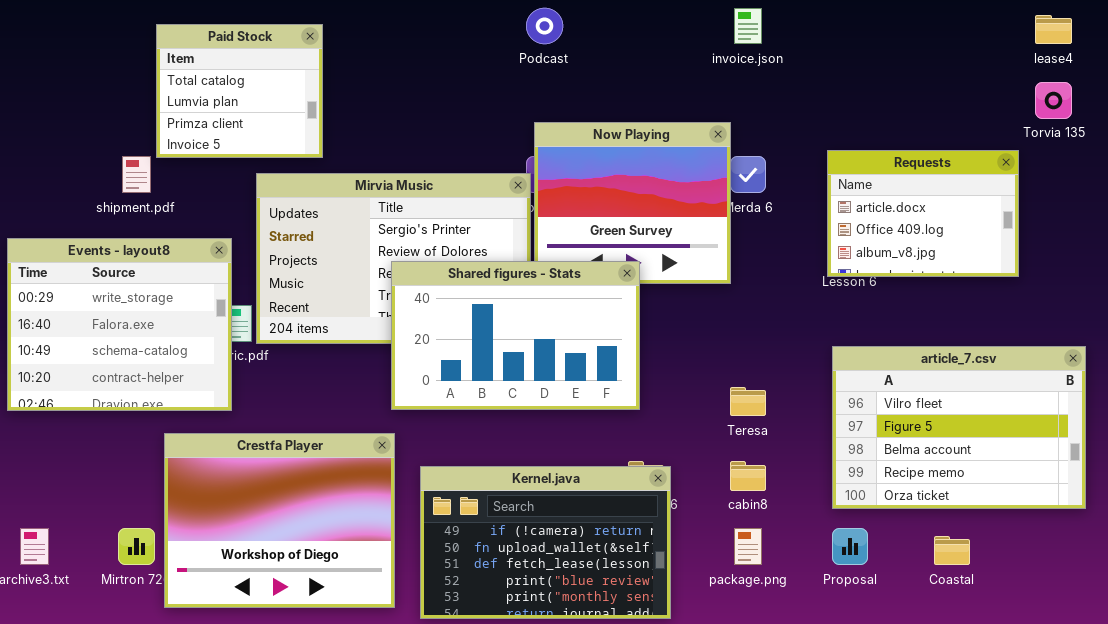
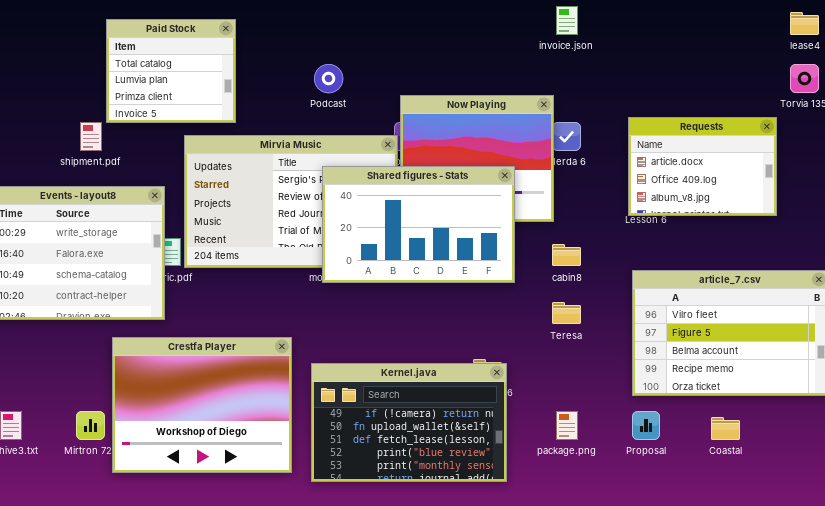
Podcast: [526,8,563,44] -> [314,64,343,93], moved
Shared figures - Stats: [391,261,640,410] -> [322,166,515,283], moved
cabin8: [730,461,766,491] -> [552,244,581,266], moved

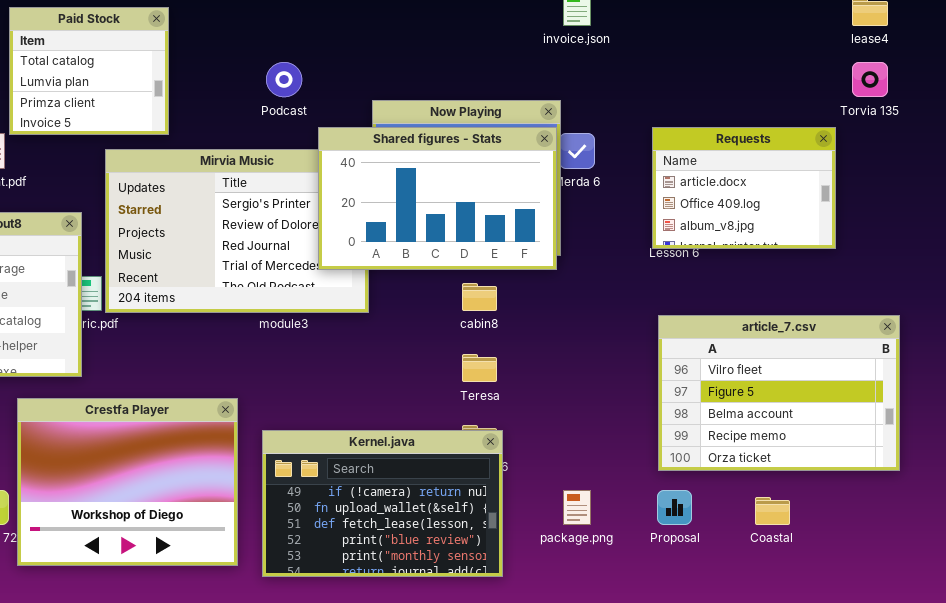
Shared figures - Stats: [322,166,515,283] -> [318,127,557,270], moved
cabin8: [552,244,581,266] -> [462,283,497,311], moved
Teresa: [552,302,581,324] -> [462,354,497,382], moved

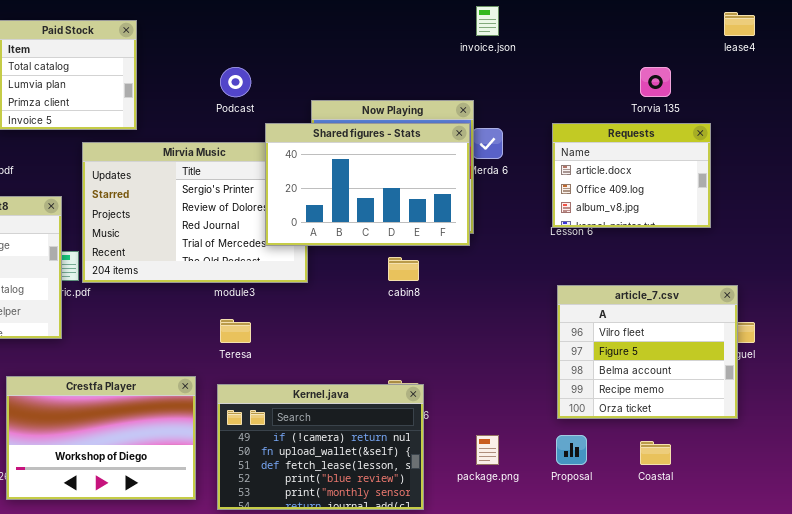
Torvia 135: [852,62,888,97] -> [640,67,671,97], moved
article_7.csv: [658,315,900,471] -> [557,285,738,419], resized
Teresa: [462,354,497,382] -> [220,319,251,343], moved
Crestfa Player: [17,398,238,566] -> [6,376,196,500], resized

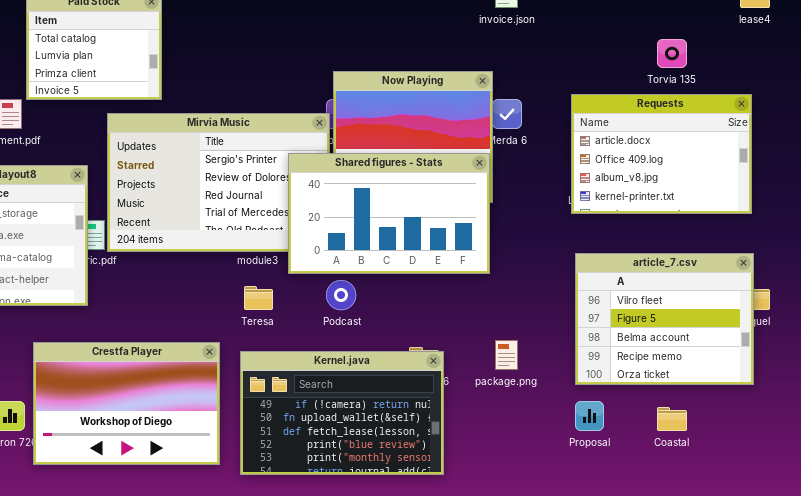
Podcast: [220,67,251,97] -> [326,280,356,310], moved
Shared figures - Stats: [265,123,470,246] -> [288,153,490,274], moved
Requests: [552,123,711,228] -> [571,94,752,214], resized
package.png: [476,435,499,465] -> [495,340,518,370], moved

